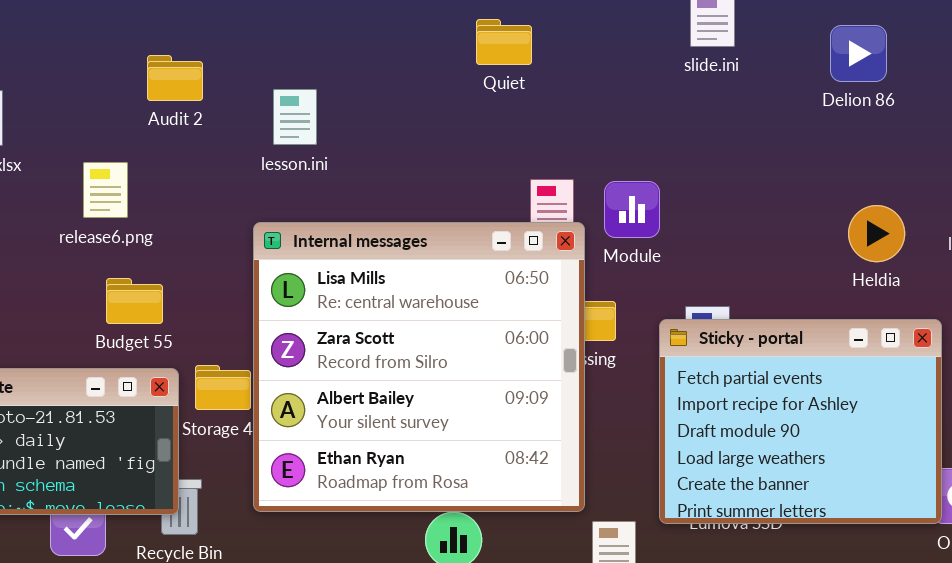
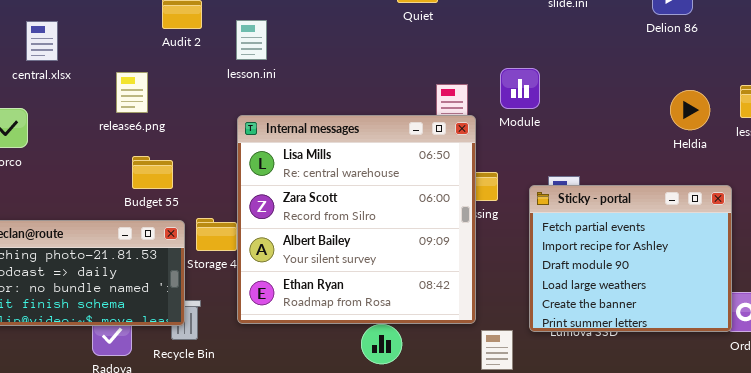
lesson.ini: [273,89,317,145] -> [236,20,267,60], moved
Module: [604,181,660,238] -> [500,68,540,109], moved
Heldia: [848,205,905,262] -> [670,90,710,130], moved

